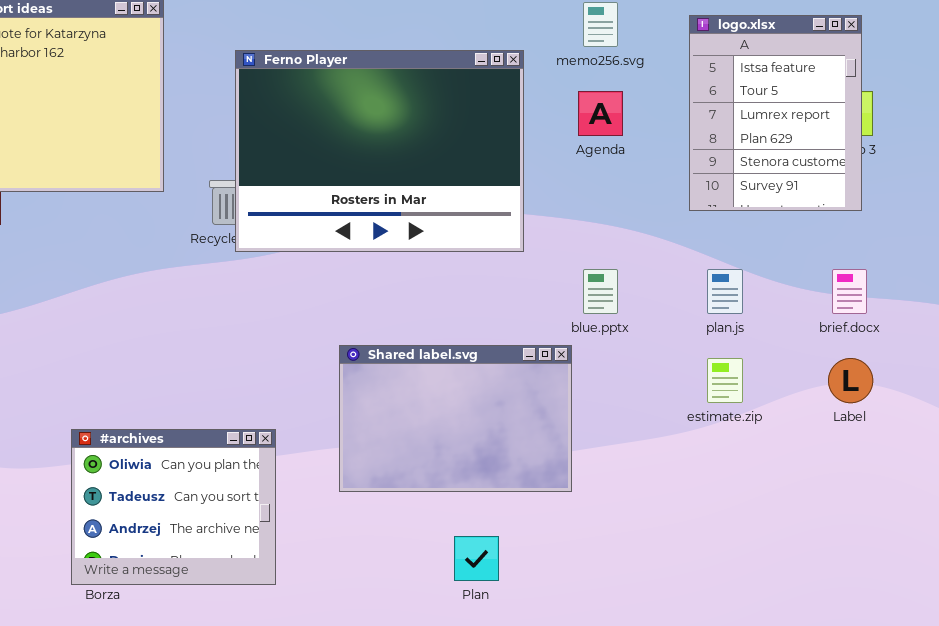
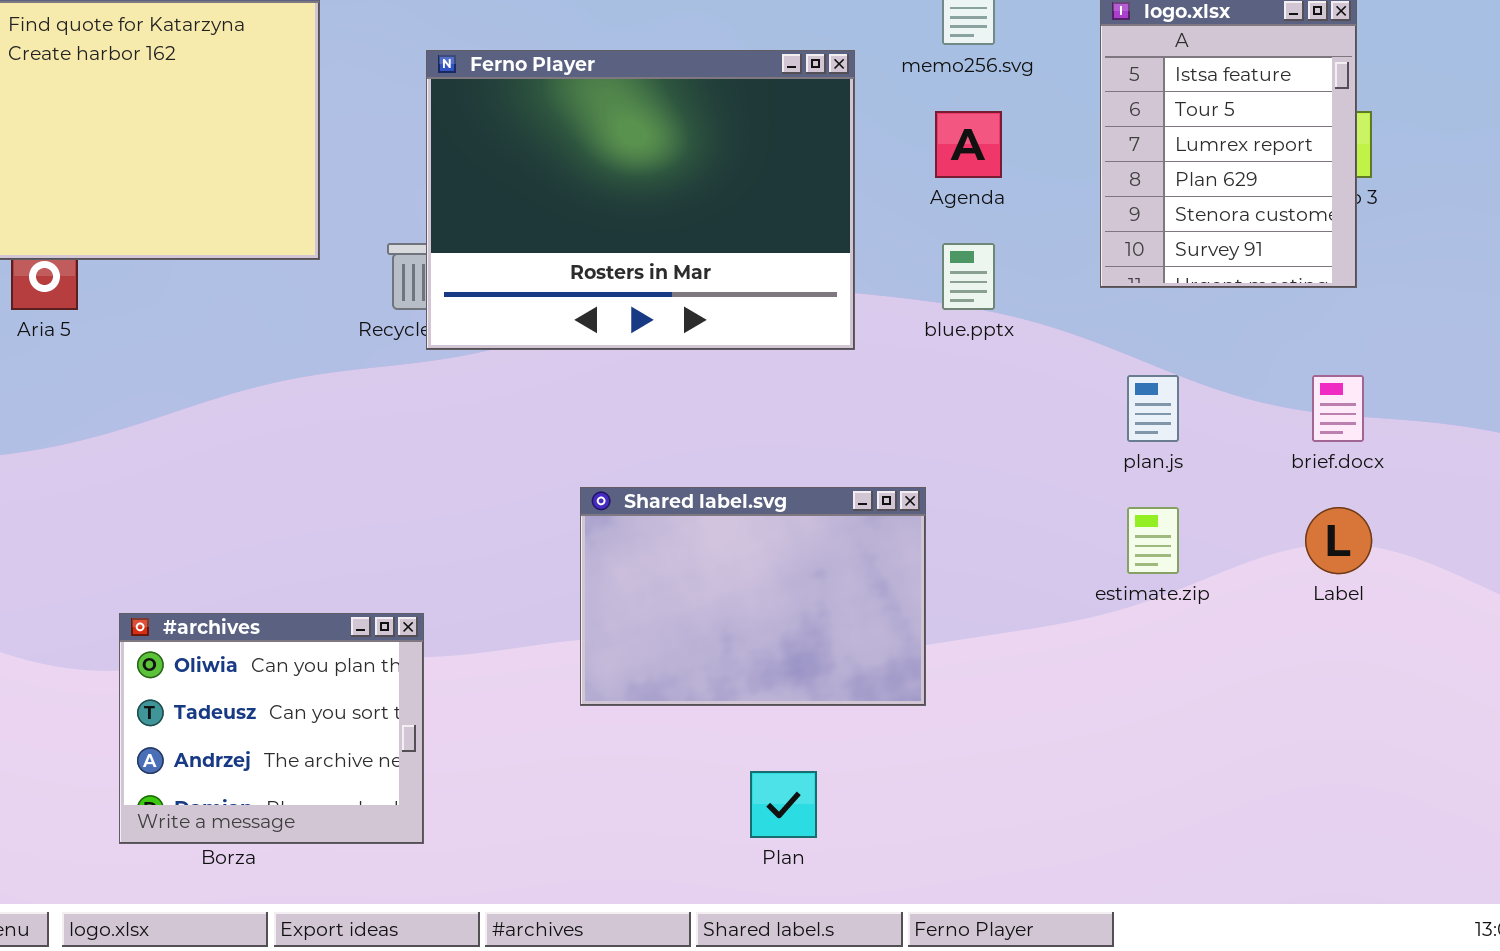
blue.pptx: [583,269,618,314] -> [942,243,995,310], moved
#archives: [71,429,276,585] -> [119,613,424,844], moved

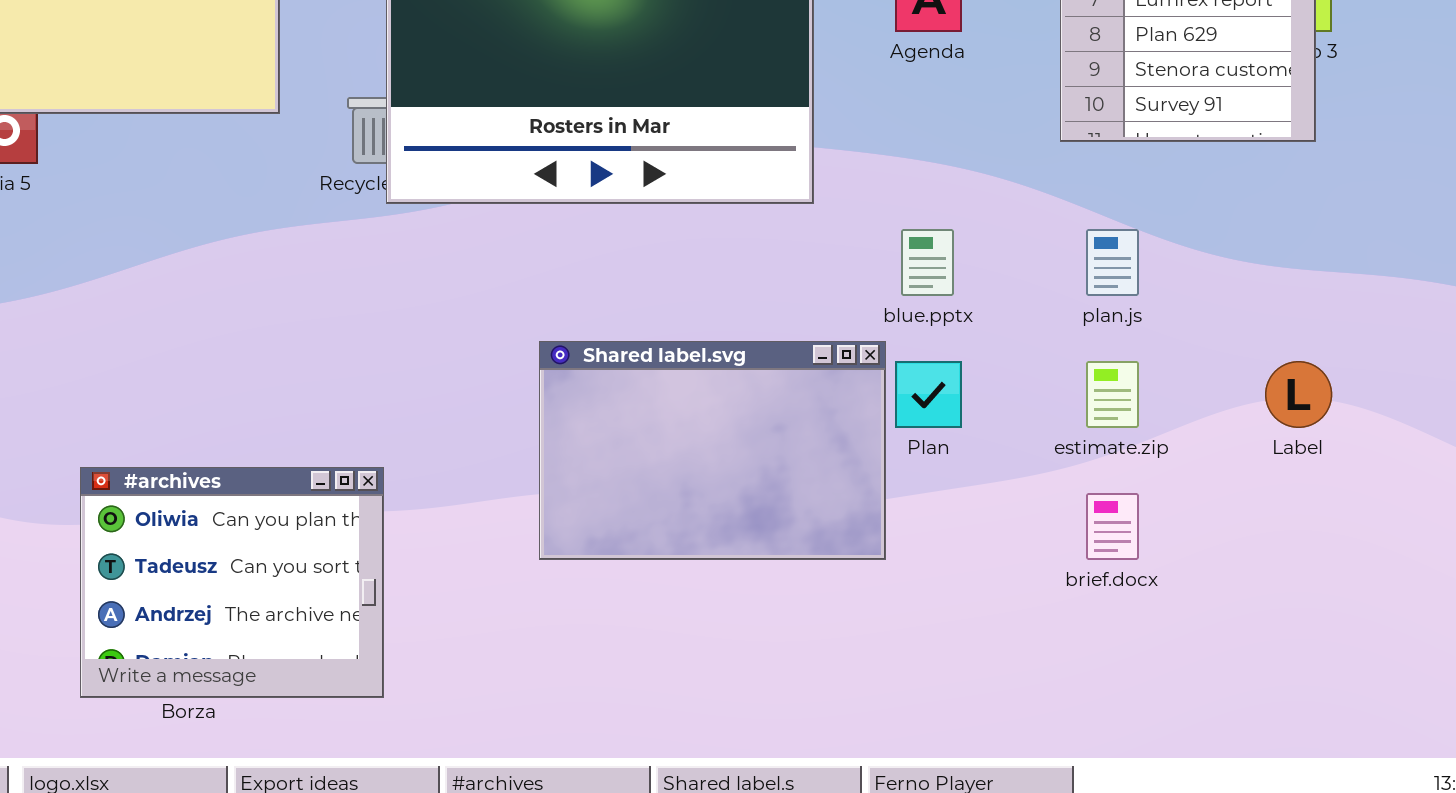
blue.pptx: [942,243,995,310] -> [901,229,954,296], moved
brief.docx: [1312,375,1364,442] -> [1086,493,1139,560], moved
Plan: [750,771,817,838] -> [895,361,962,428], moved

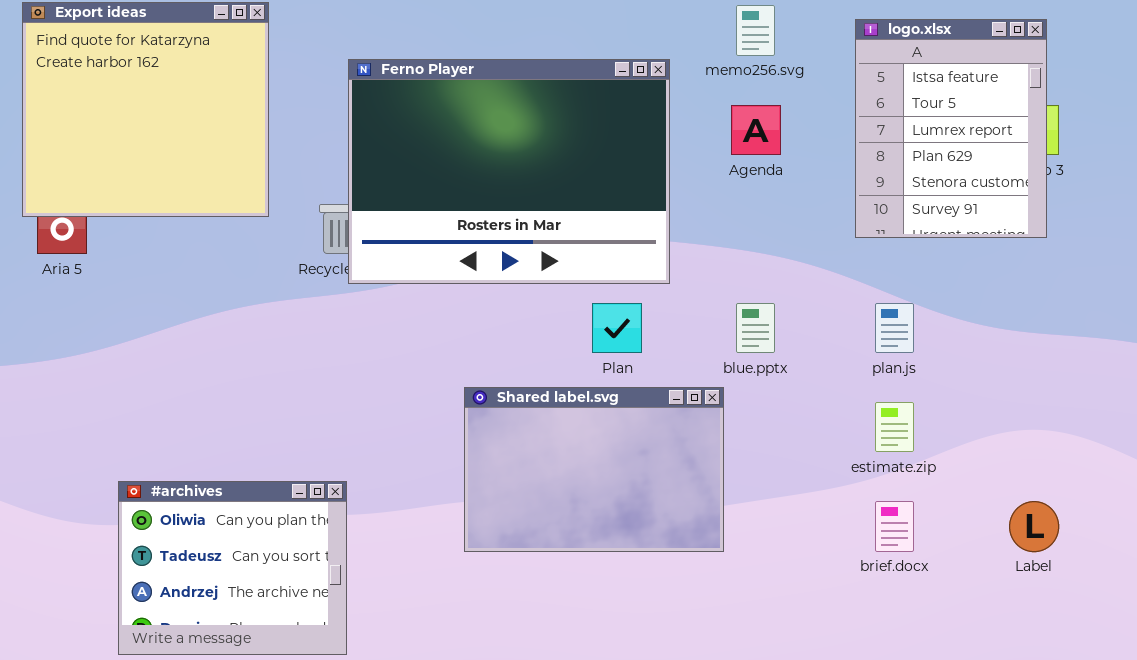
Plan: [895,361,962,428] -> [592,303,642,353], moved
Label: [1265,361,1332,428] -> [1009,501,1059,552], moved

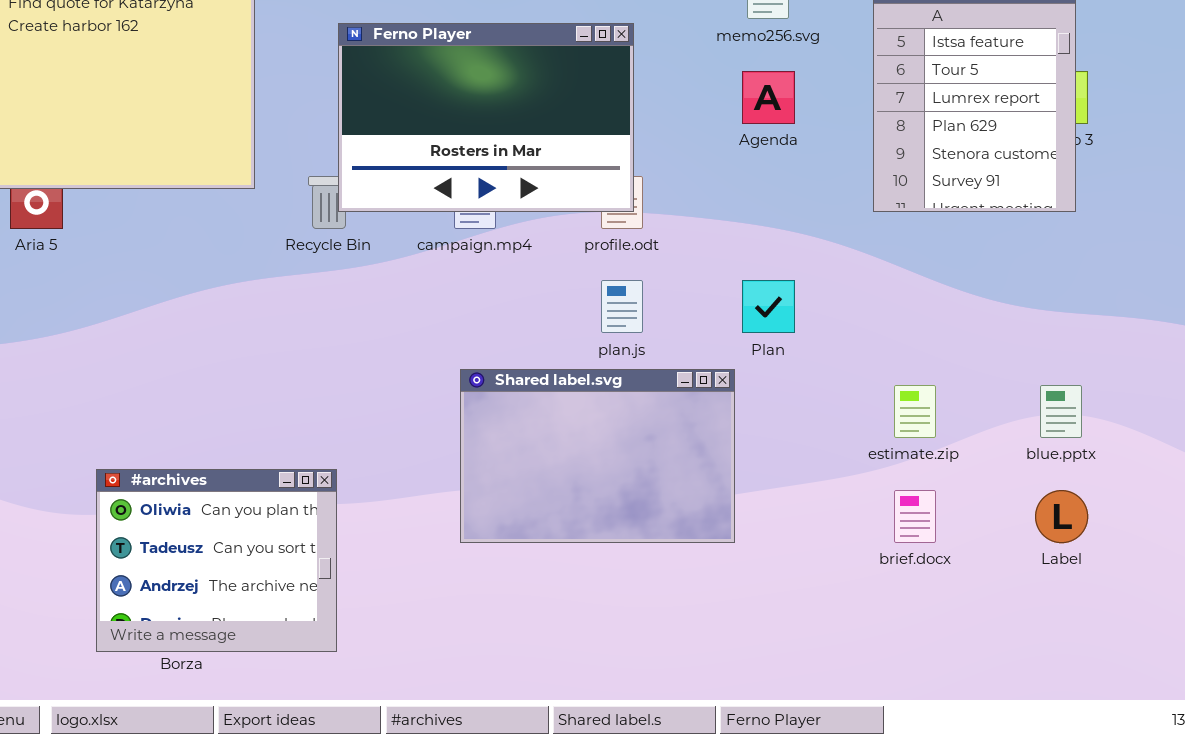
Ferno Player: [348,59,670,284] -> [338,23,634,212], resized
Plan: [592,303,642,353] -> [742,280,795,333], moved
blue.pptx: [736,303,775,353] -> [1040,385,1082,438], moved
plan.js: [875,303,914,353] -> [601,280,643,333], moved

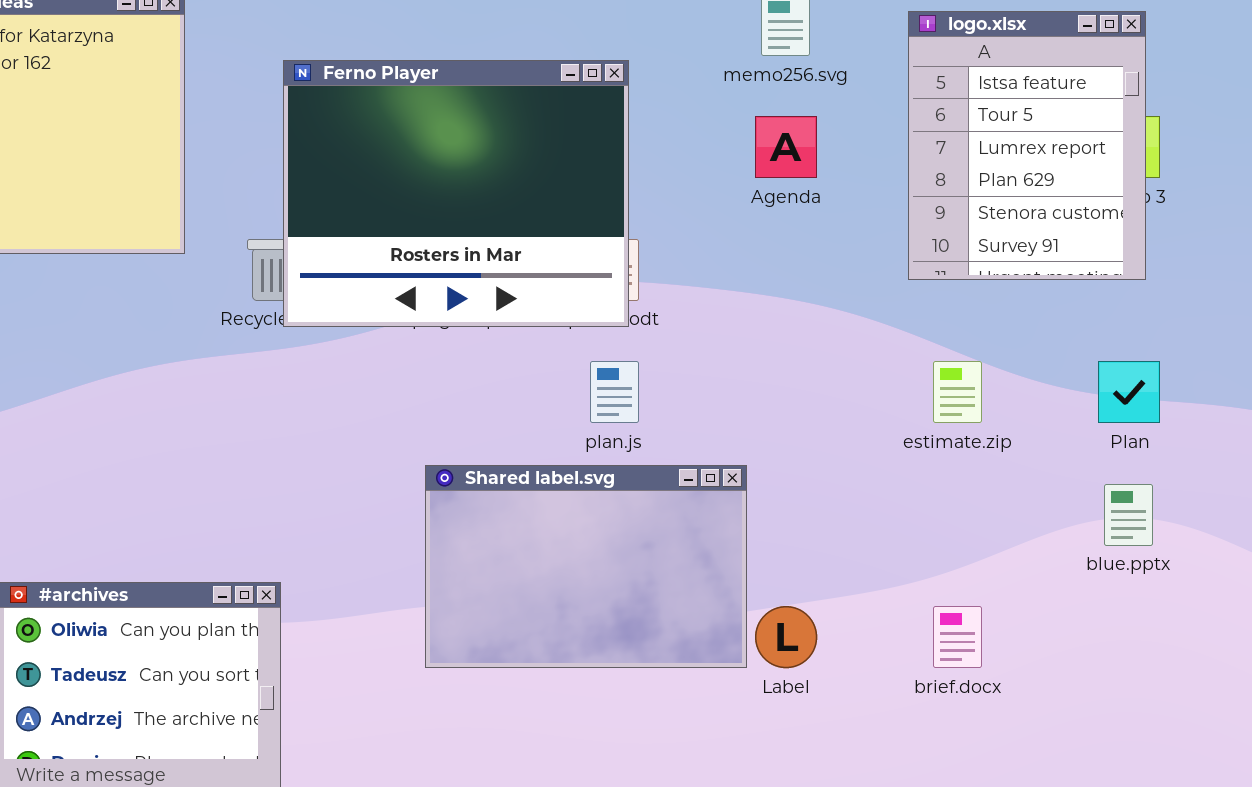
Ferno Player: [338,23,634,212] -> [283,60,629,327], resized
Plan: [742,280,795,333] -> [1098,361,1160,423], moved
estimate.zip: [894,385,936,438] -> [933,361,982,423], moved
Label: [1035,490,1088,543] -> [755,606,817,668], moved

